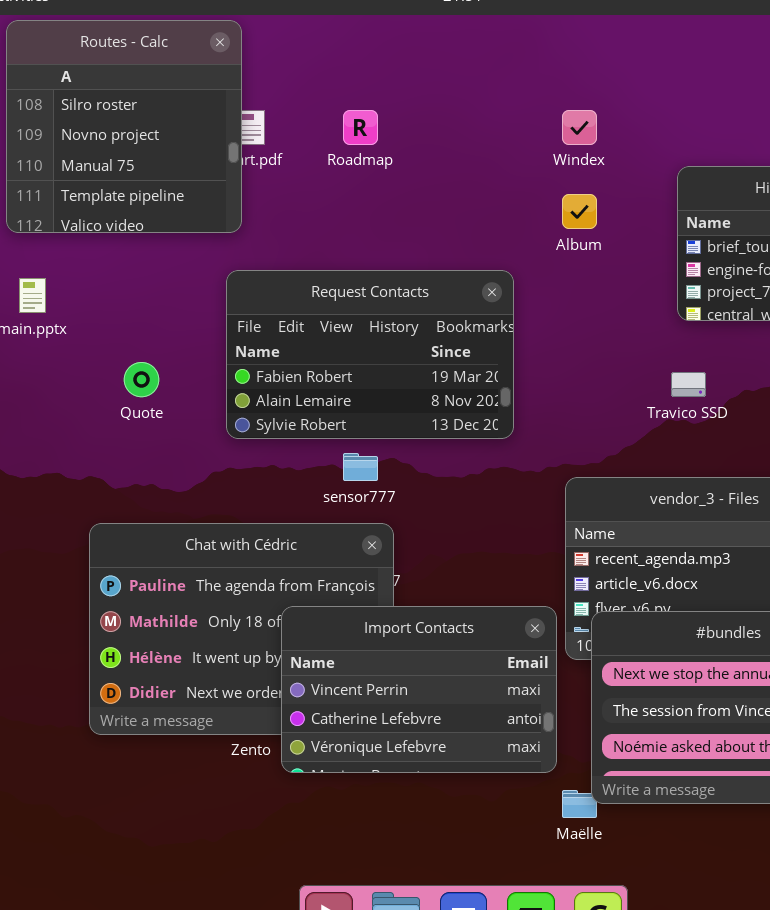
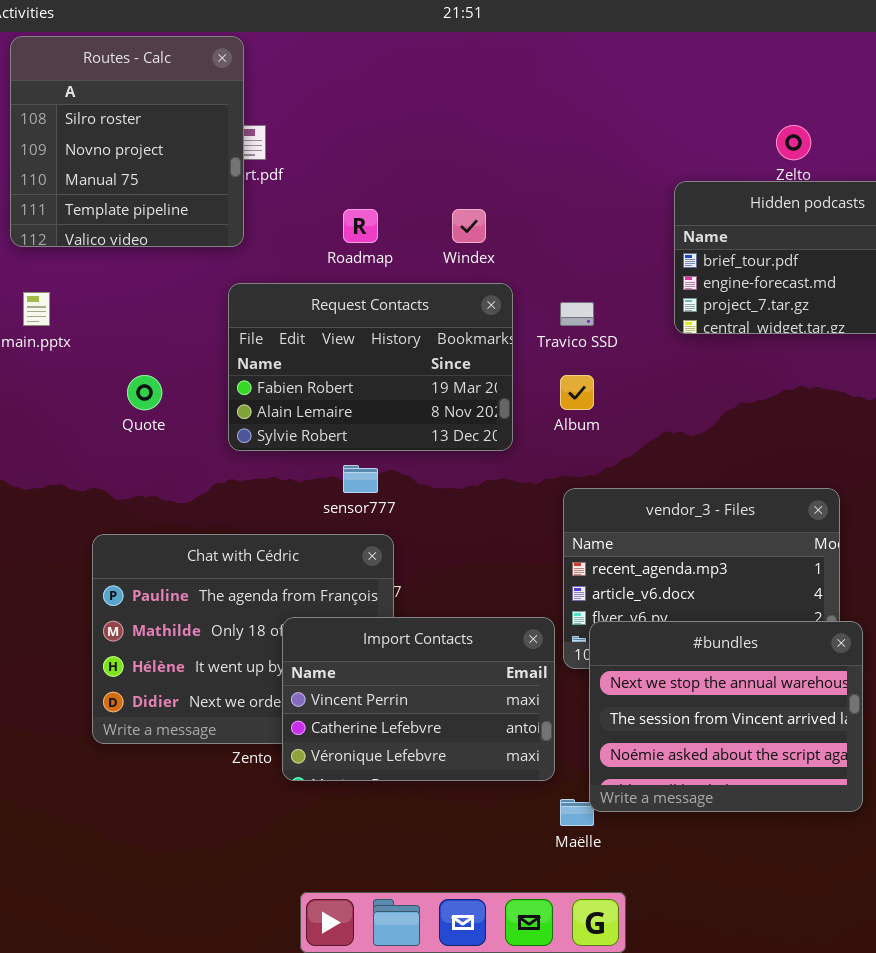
Roadmap: [343,110,378,145] -> [343,209,378,243], moved
Windex: [562,110,597,145] -> [452,209,486,243], moved
Album: [562,194,597,229] -> [560,375,594,410], moved
Travico SSD: [671,372,706,397] -> [560,302,594,326], moved

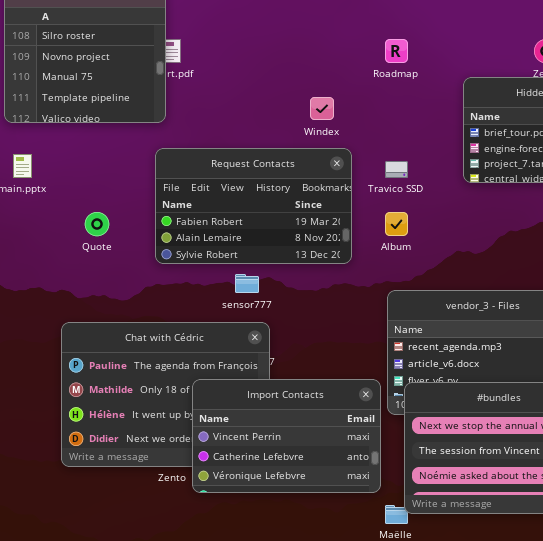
Roadmap: [343,209,378,243] -> [385,39,408,63], moved

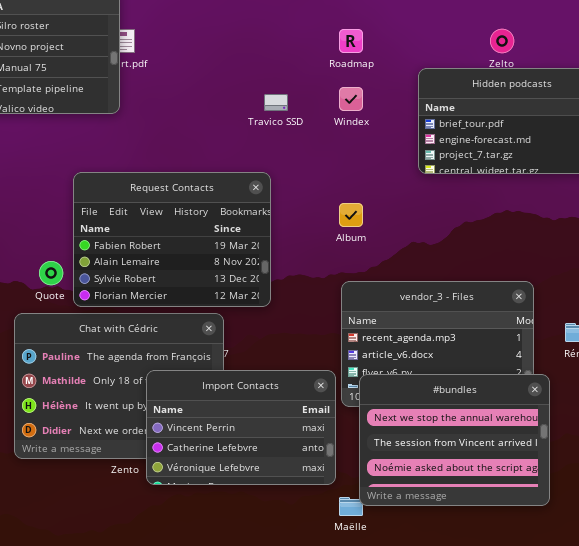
Windex: [310,97,334,120] -> [339,87,363,111], moved
Request Contacts: [155,148,352,264] -> [73,172,271,307], moved, resized
Travico SSD: [385,161,408,178] -> [264,94,288,111], moved
Quote: [85,212,109,236] -> [39,261,63,285], moved

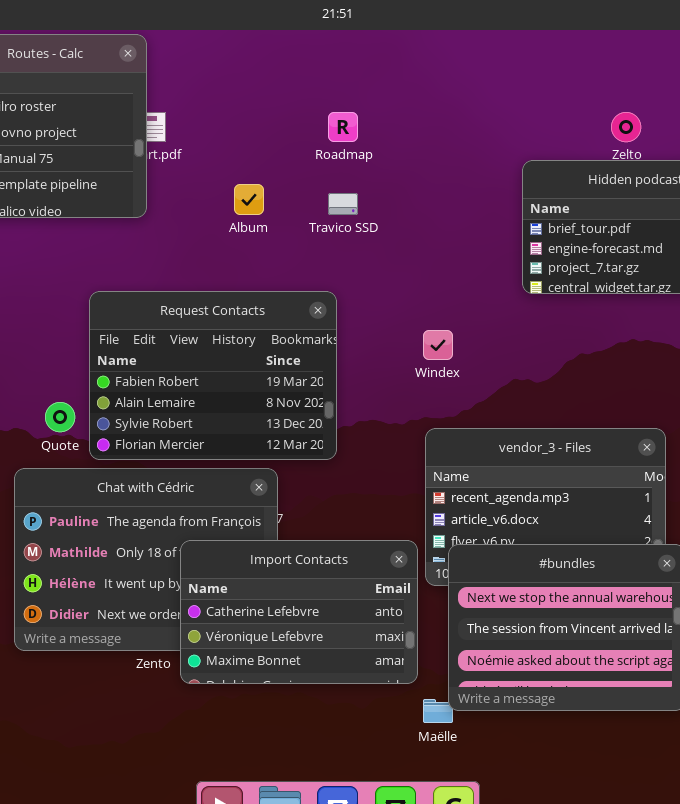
Roadmap: [339,29,363,53] -> [328,112,358,142], moved
Windex: [339,87,363,111] -> [423,330,453,360], moved
Album: [339,203,363,227] -> [234,184,264,215], moved
Import Contacts: [146,370,336,485] -> [180,540,418,684], scrolled down 1 row

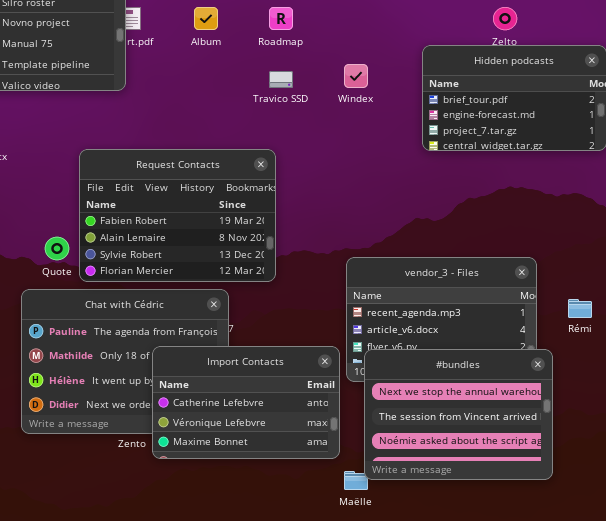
Album: [234,184,264,215] -> [194,7,218,30], moved
Windex: [423,330,453,360] -> [344,64,368,88], moved

